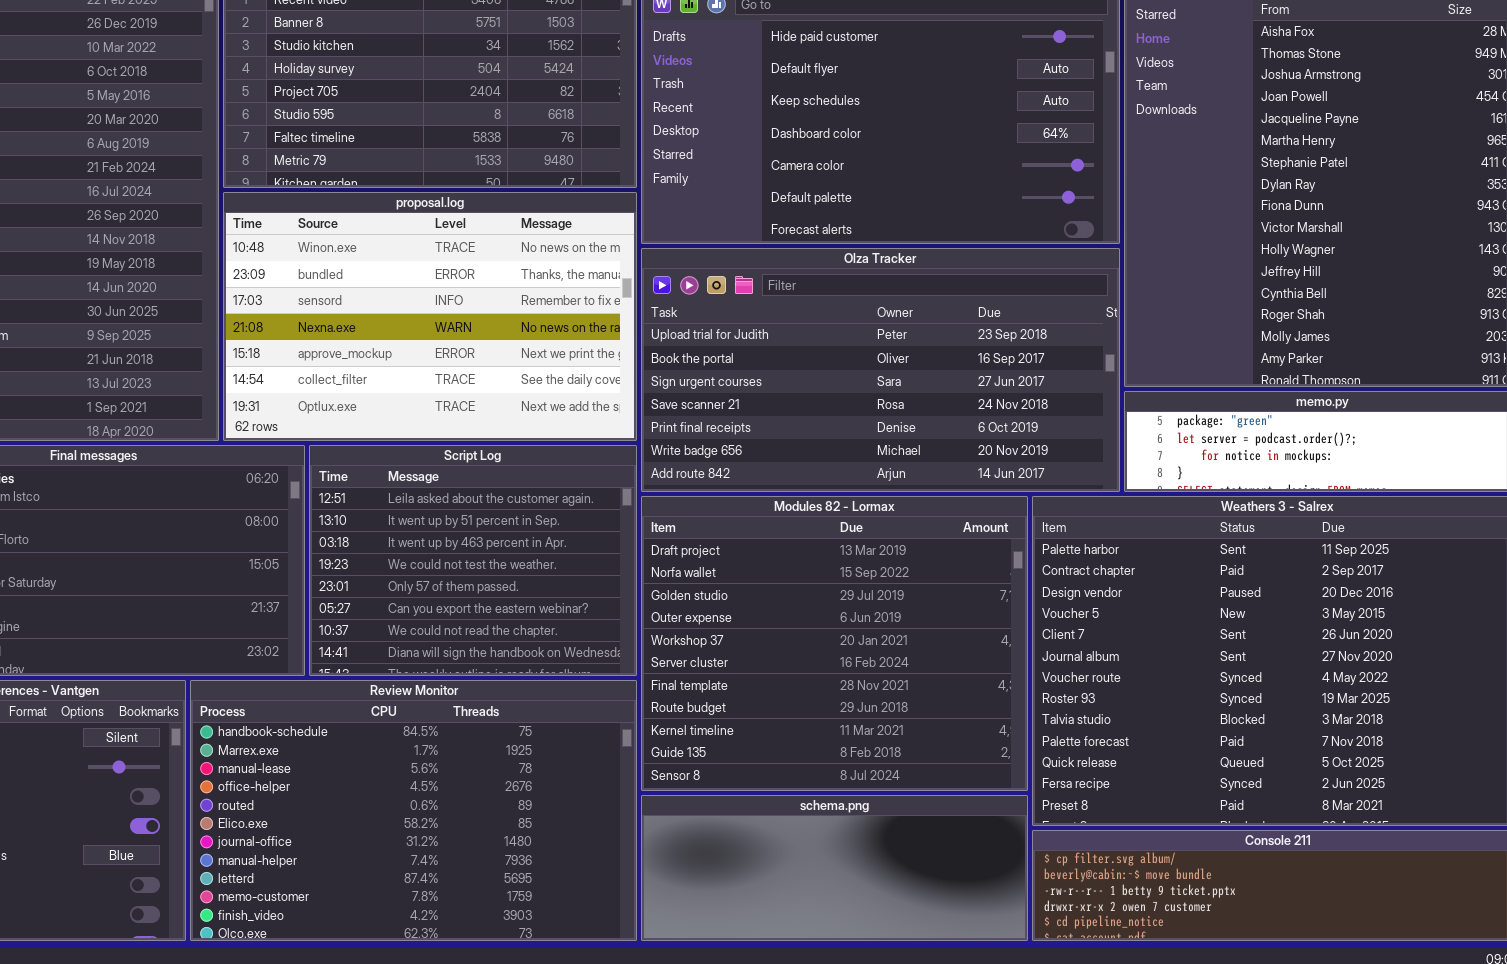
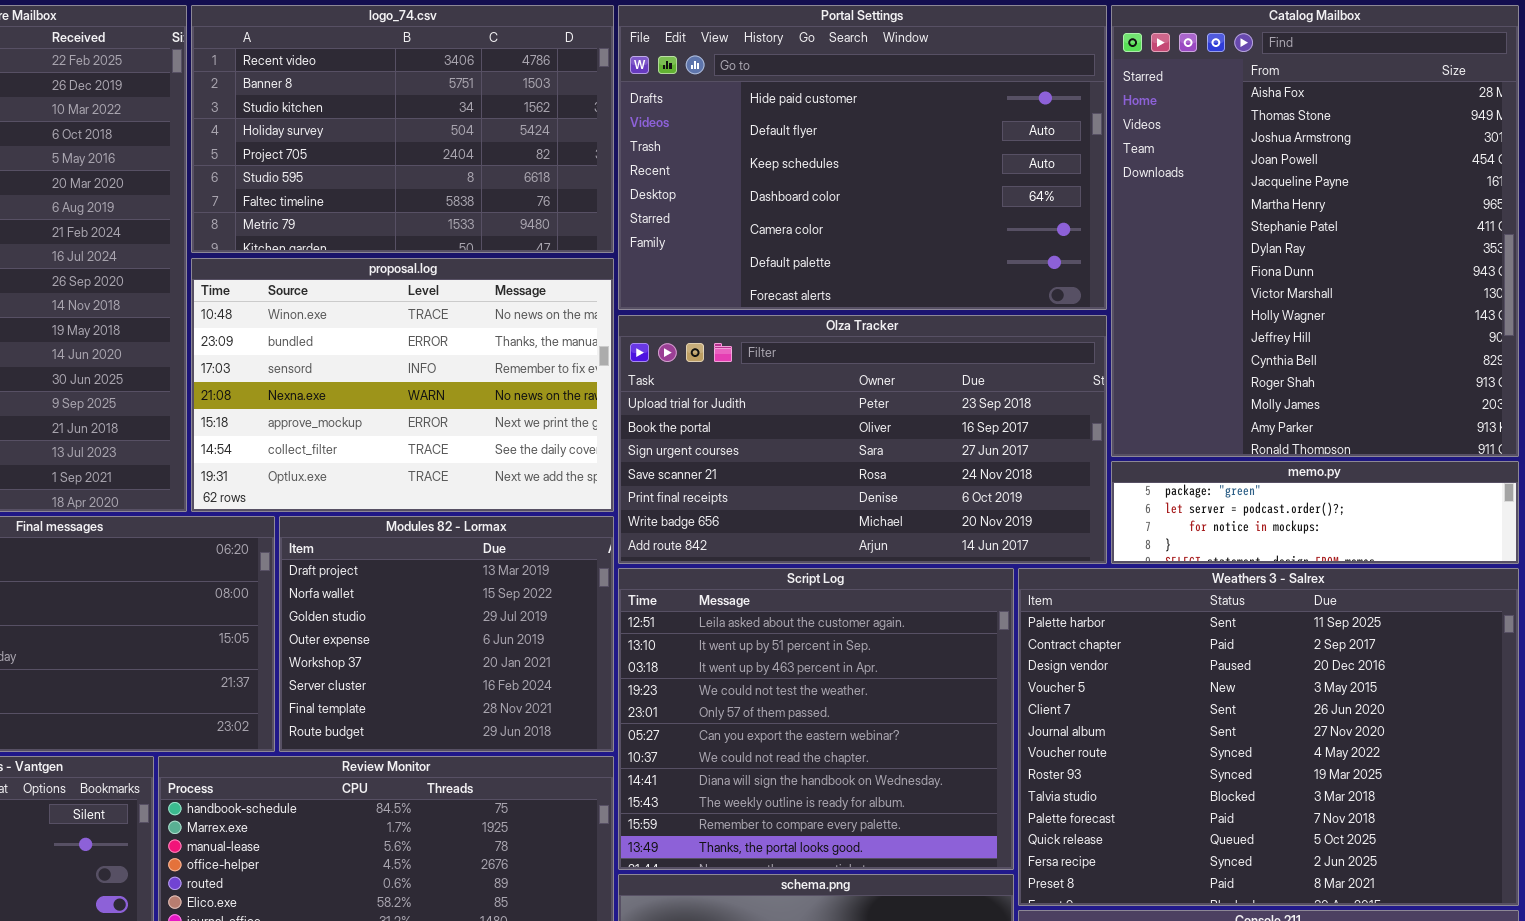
Script Log: [309,445,637,676] -> [618,568,1014,870], moved, resized
Modules 82 - Lormax: [641,496,1028,791] -> [279,516,614,752], moved, resized

